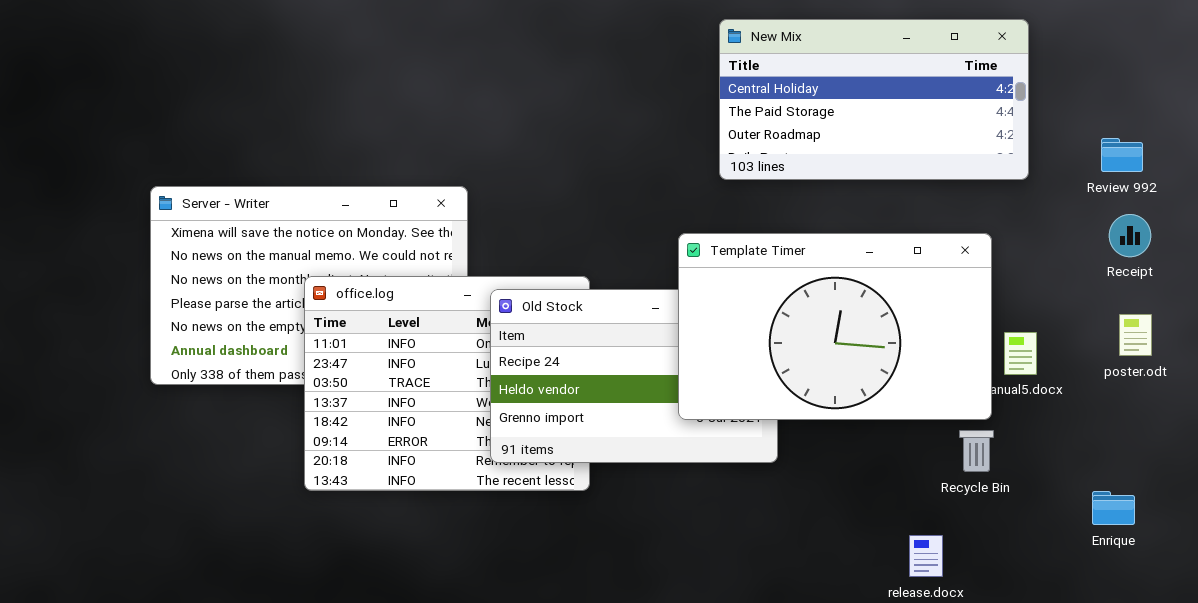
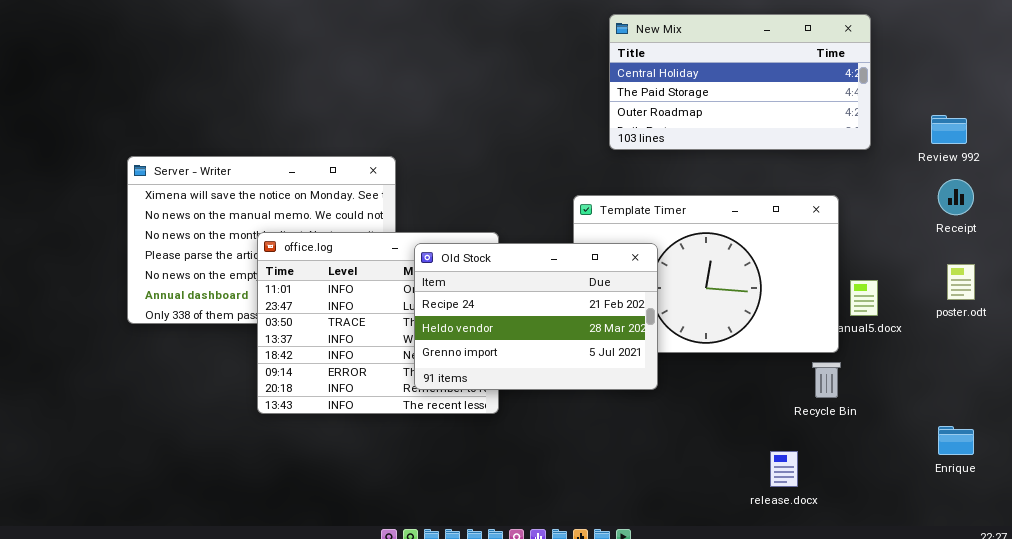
Old Stock: [490,289,778,463] -> [414,243,658,390], raised
Enrique: [1092,491,1135,525] -> [938,426,974,455], moved

